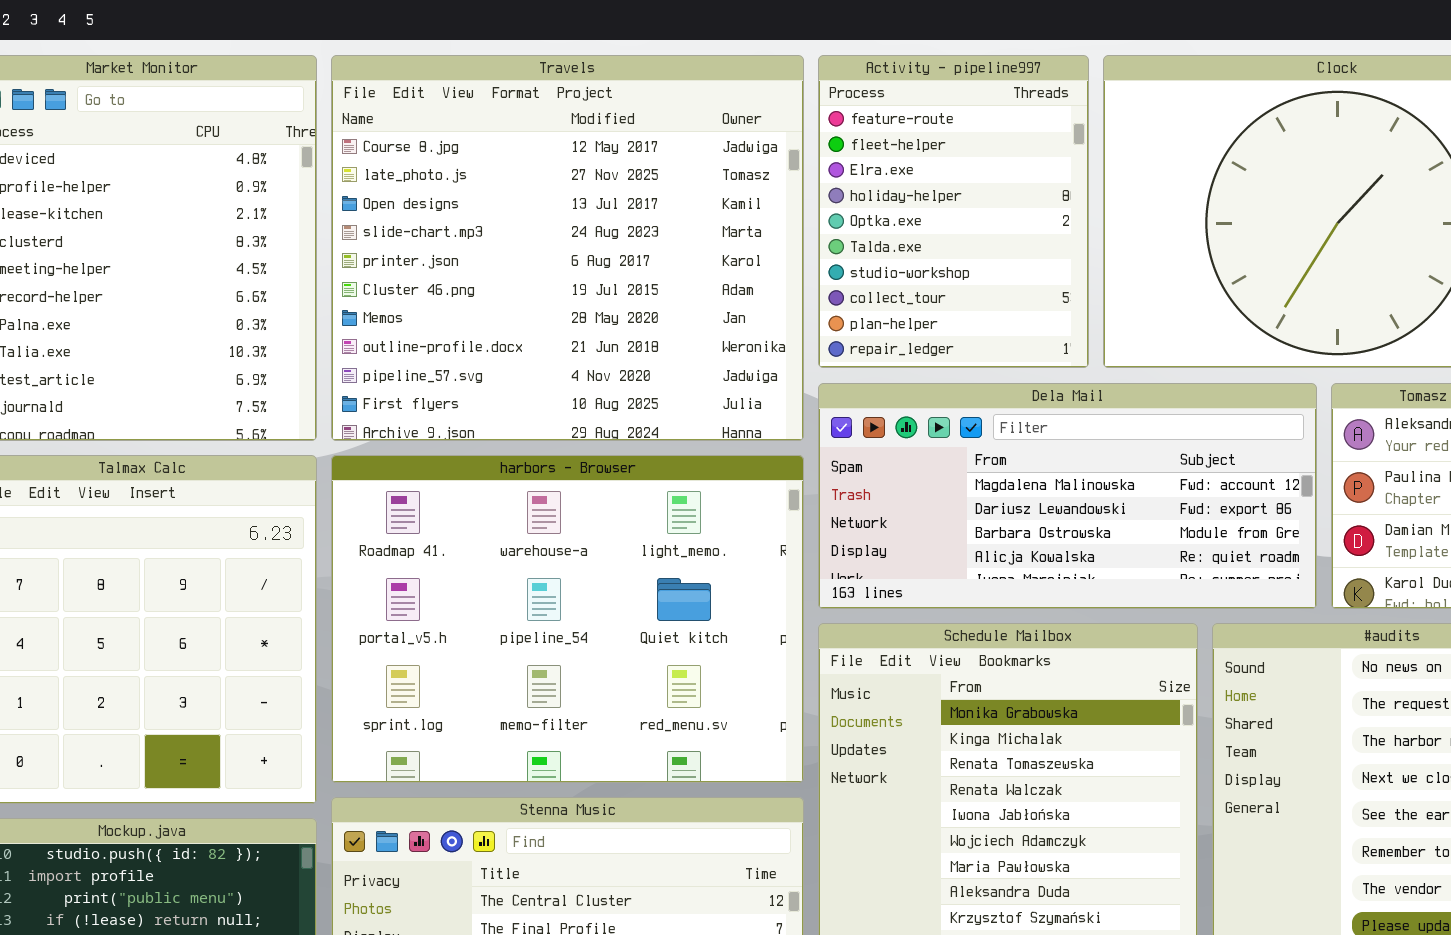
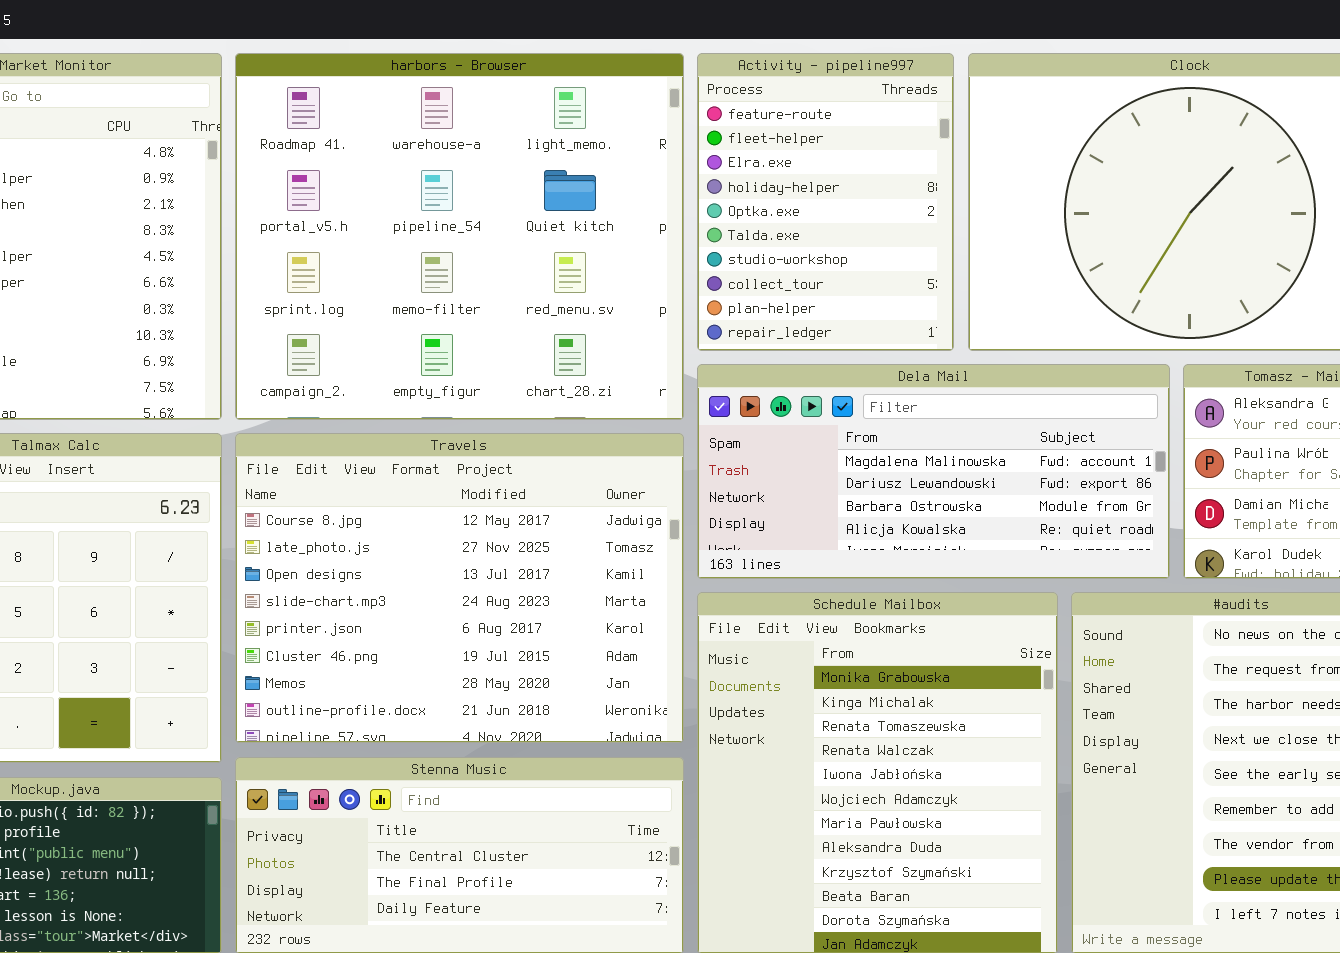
Travels: [331,55,804,441] -> [235,433,684,743], moved, resized
harbors - Browser: [331,455,804,783] -> [235,53,684,420], moved, resized

